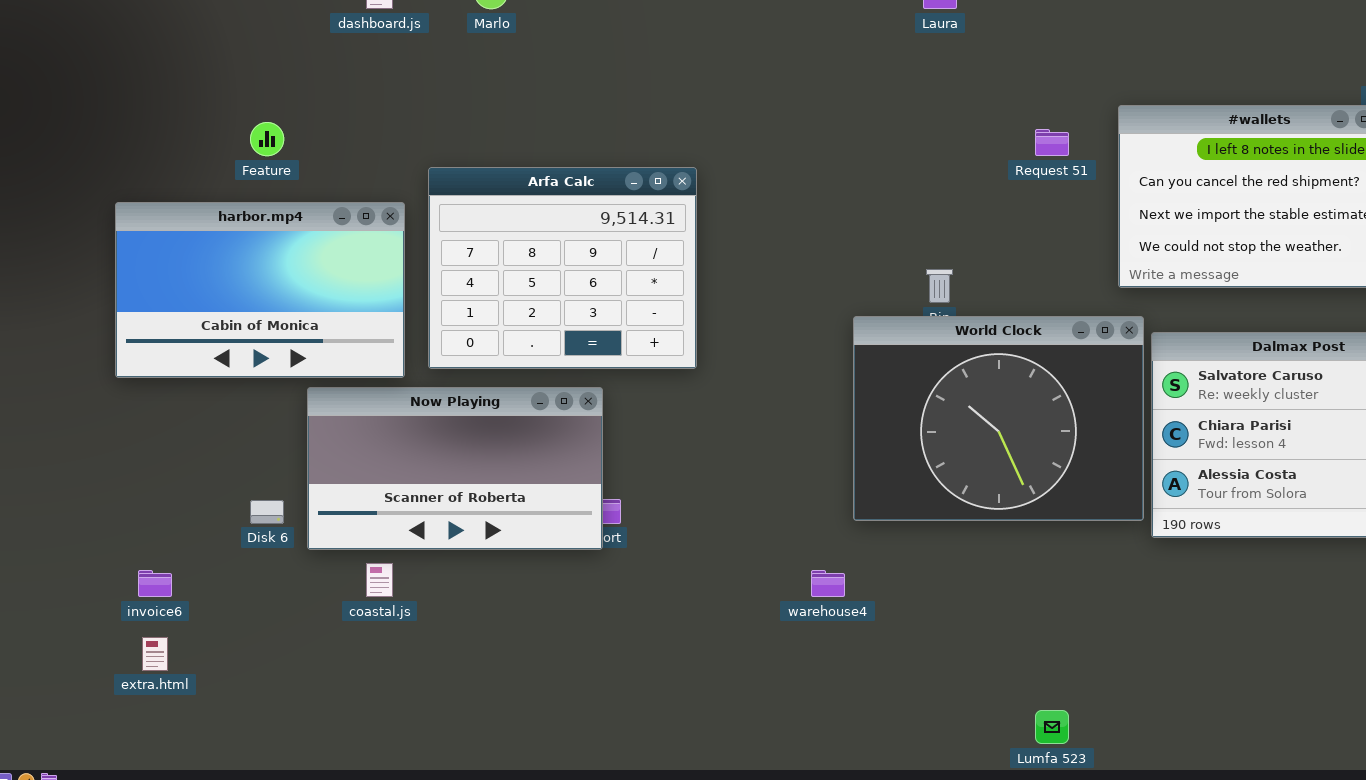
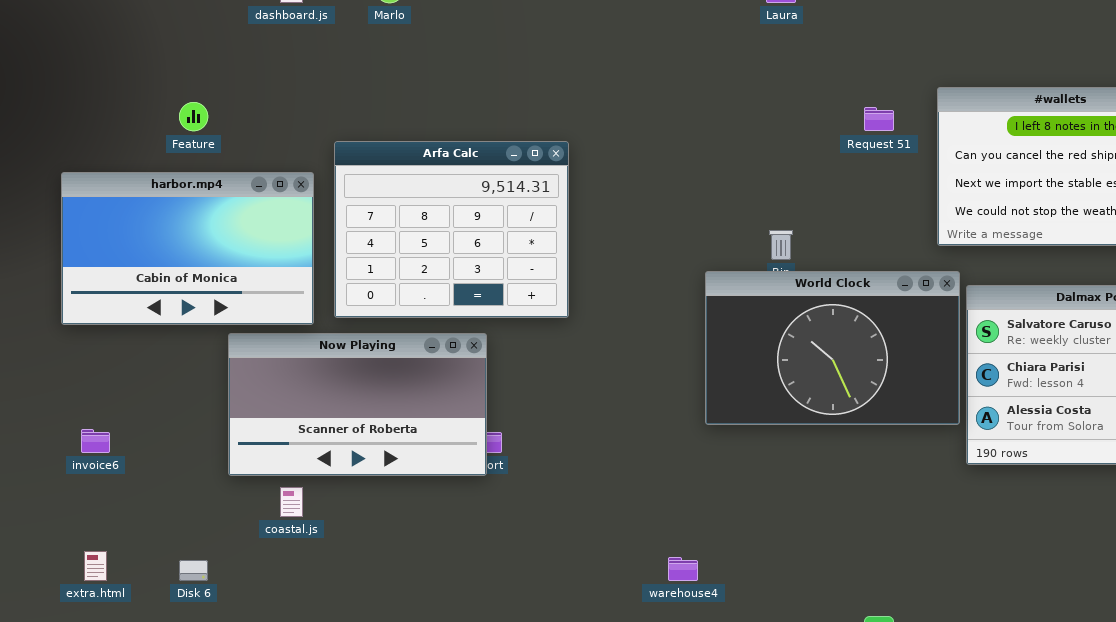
World Clock: [853,316,1144,521] -> [705,271,960,425], resized
Disk 6: [250,500,284,524] -> [179,560,208,581], moved
invoice6: [138,570,172,597] -> [81,429,110,453], moved
warehouse4: [811,570,845,597] -> [668,557,698,581], moved

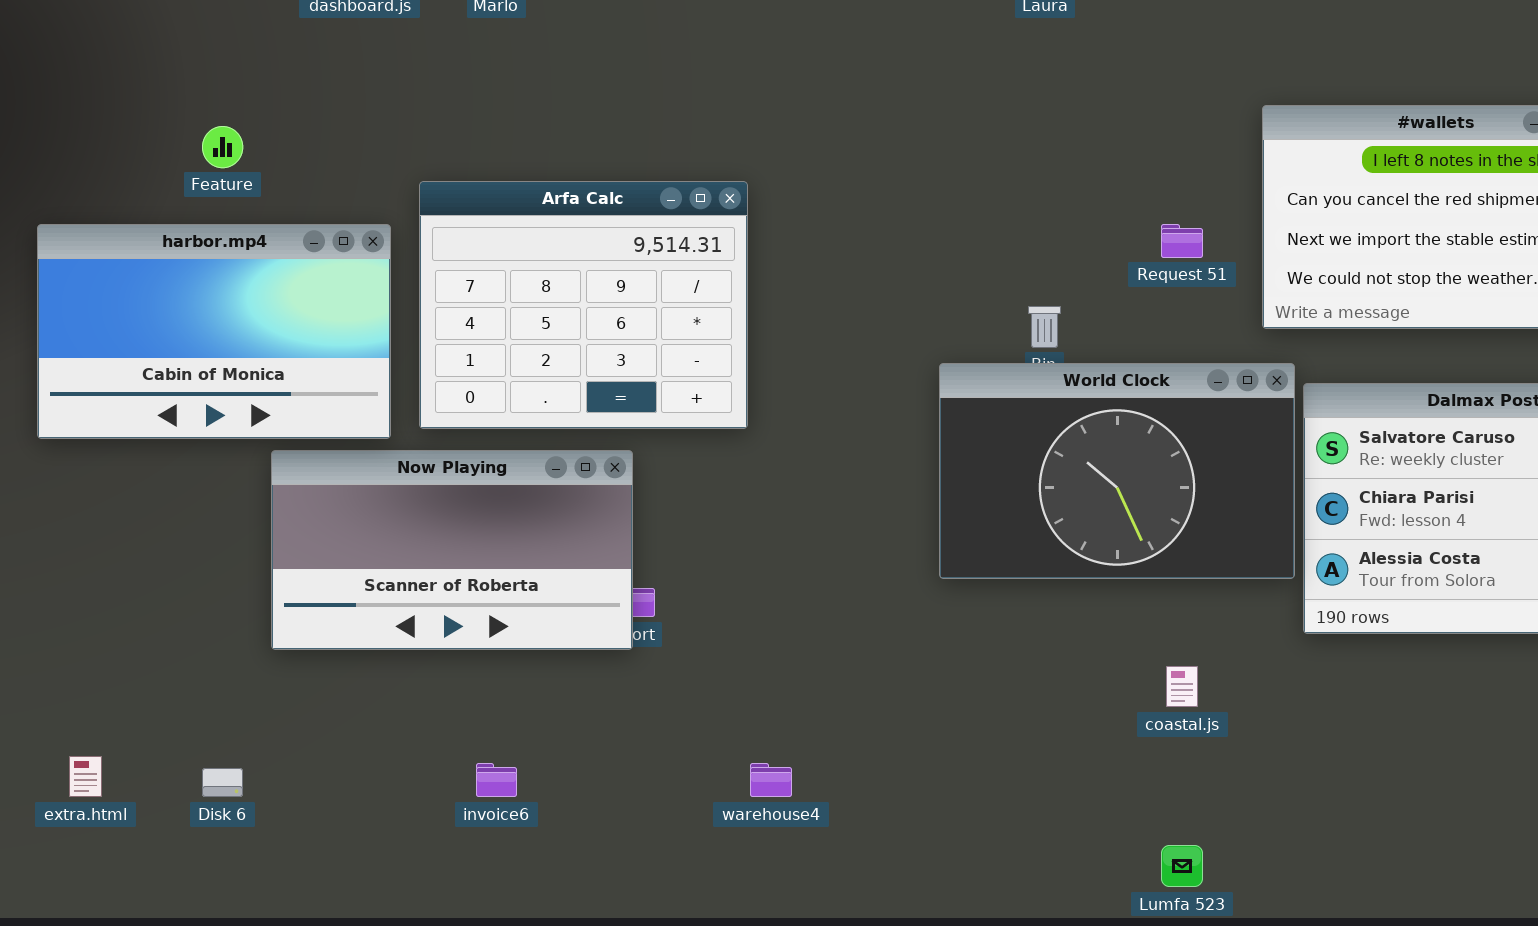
Request 51: [864,107,894,131] -> [1161,224,1203,258], moved
invoice6: [81,429,110,453] -> [476,763,517,797], moved
coastal.js: [280,487,303,517] -> [1166,666,1198,707], moved
warehouse4: [668,557,698,581] -> [750,763,792,797], moved

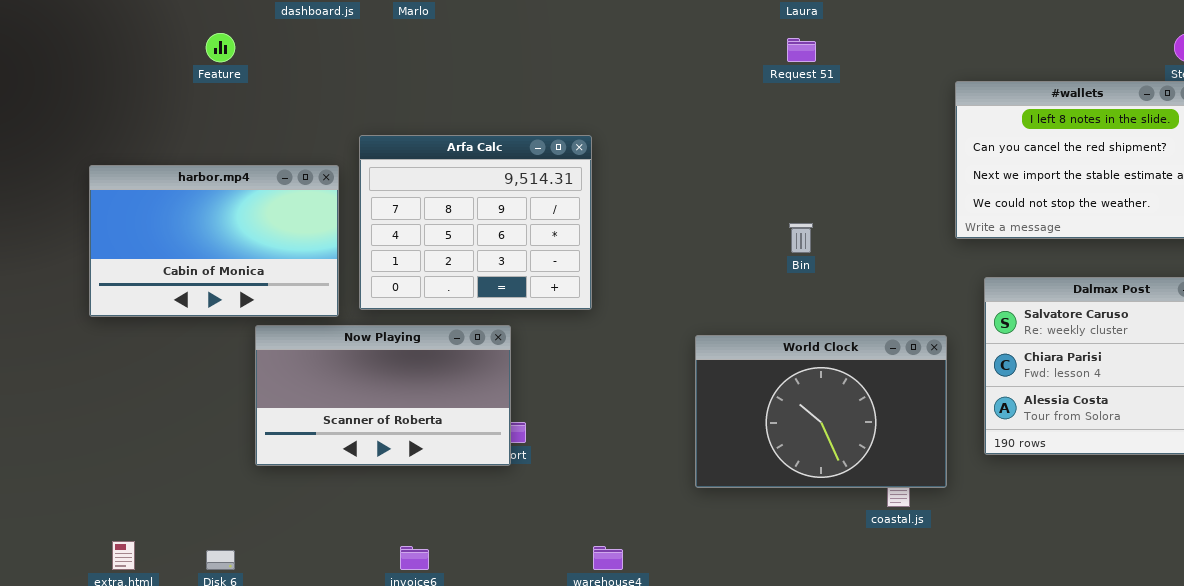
Feature: [202,126,243,168] -> [206,33,235,62], moved
Request 51: [1161,224,1203,258] -> [787,38,816,62], moved
World Clock: [939,363,1295,579] -> [695,335,947,488], moved

